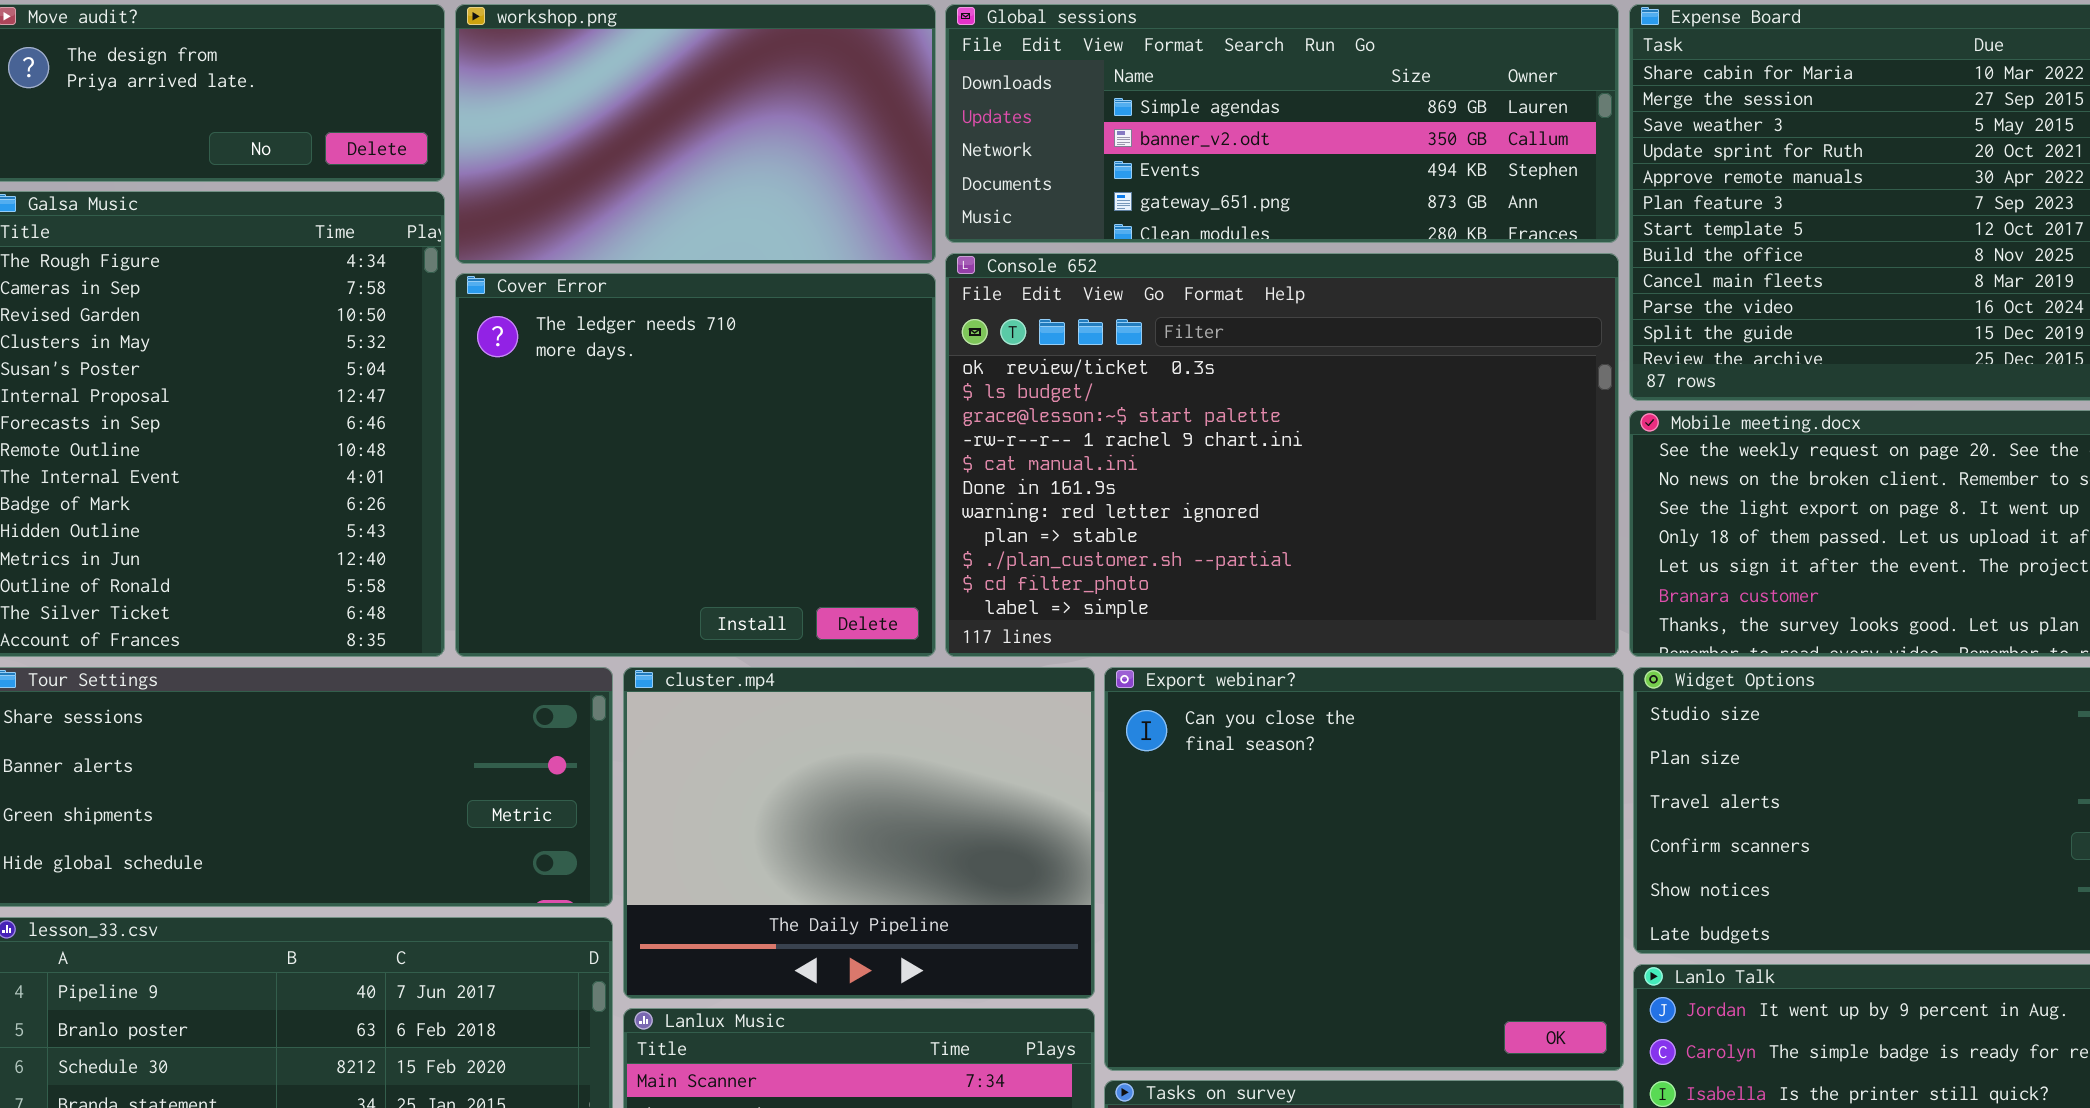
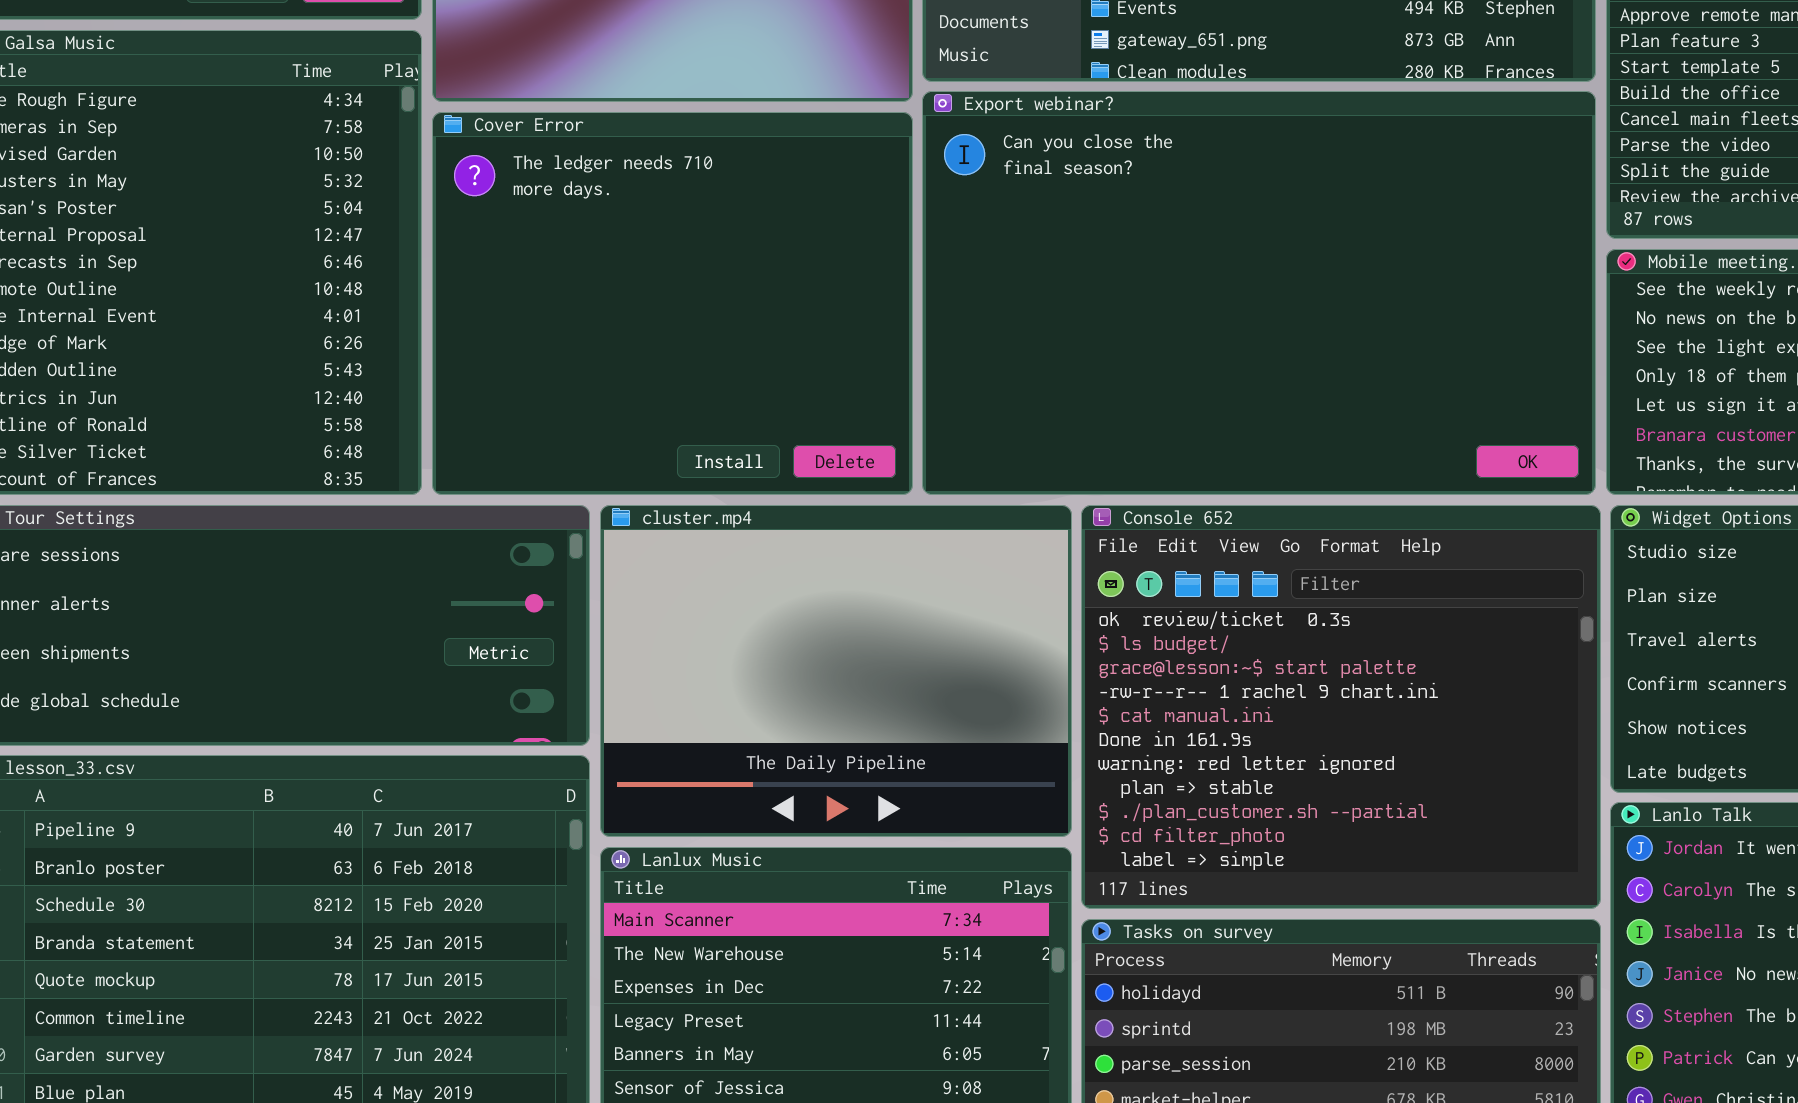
Console 652: [945,253,1619,657] -> [1081,505,1601,909], moved, resized
Export webinar?: [1104,667,1624,1071] -> [922,91,1596,495], moved, resized

